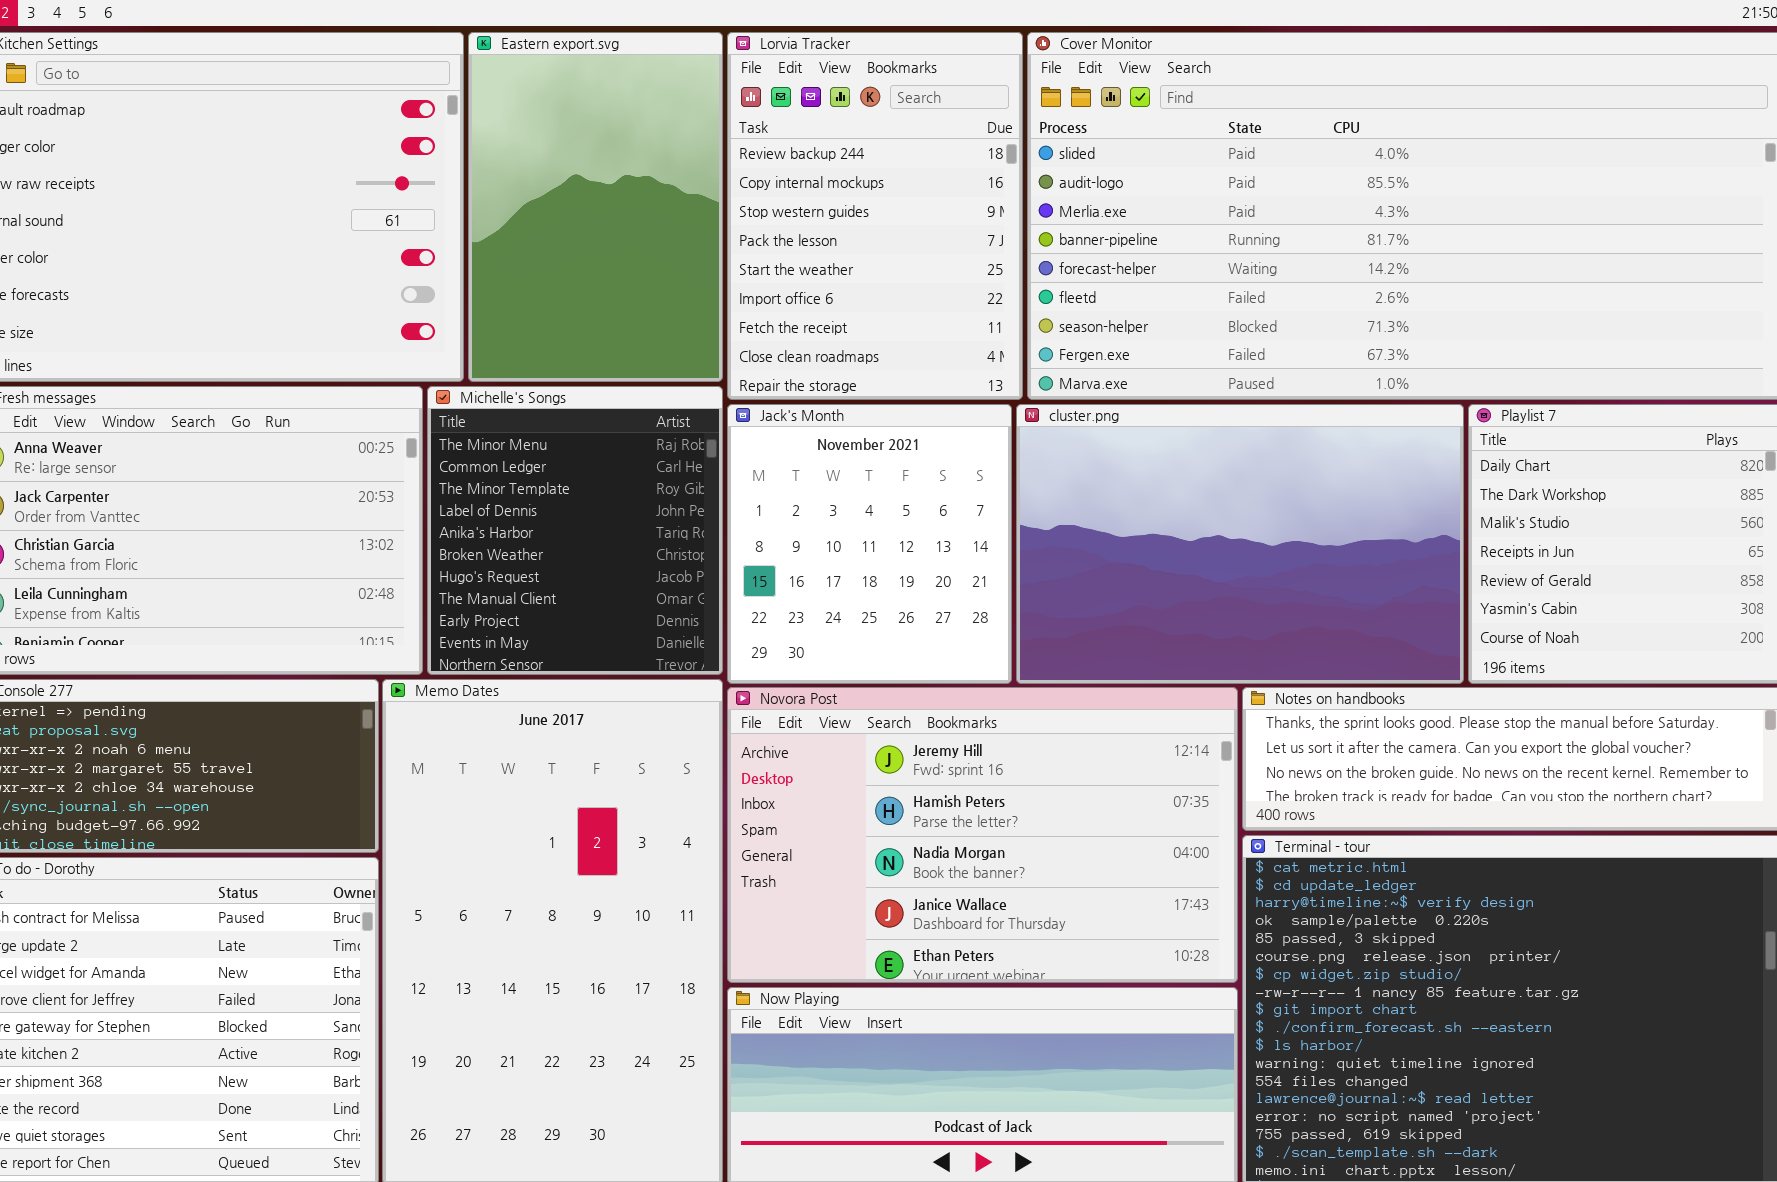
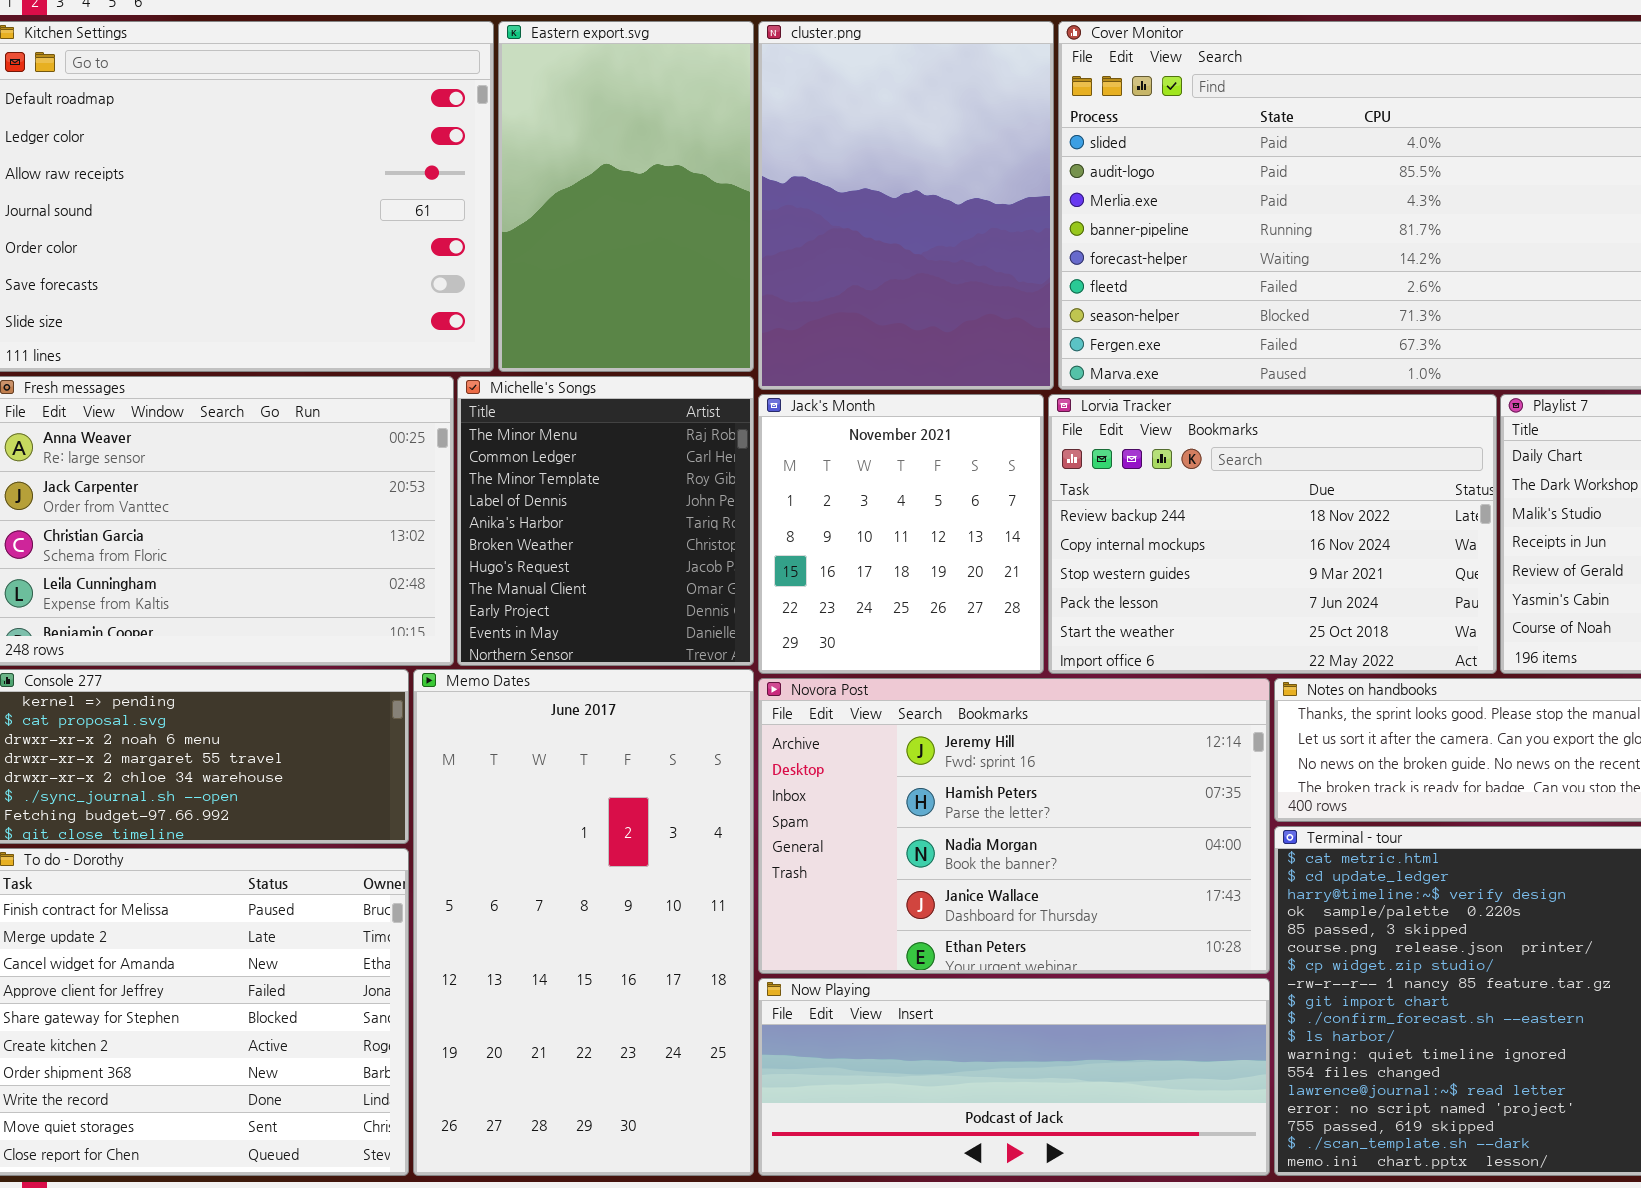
Lorvia Tracker: [727,32,1023,400] -> [1048,394,1497,674], moved, resized
cluster.png: [1016,404,1464,684] -> [758,21,1054,390], moved, resized

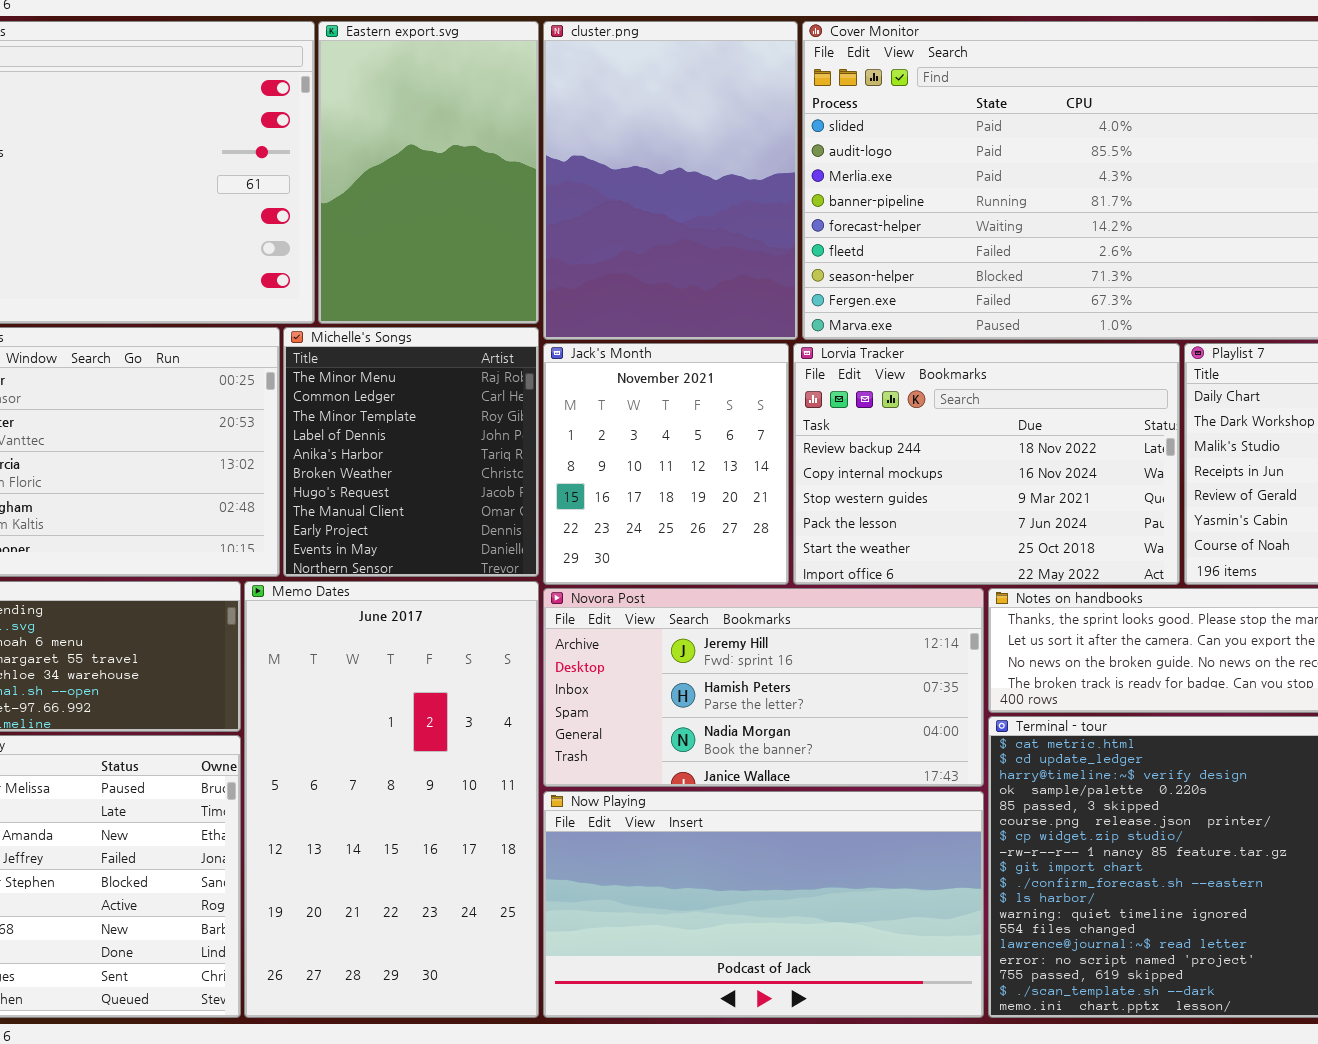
Novora Post: [758,678,1270,974] -> [543,588,984,787], resized
Now Playing: [758,978,1270,1176] -> [543,791,984,1018], resized

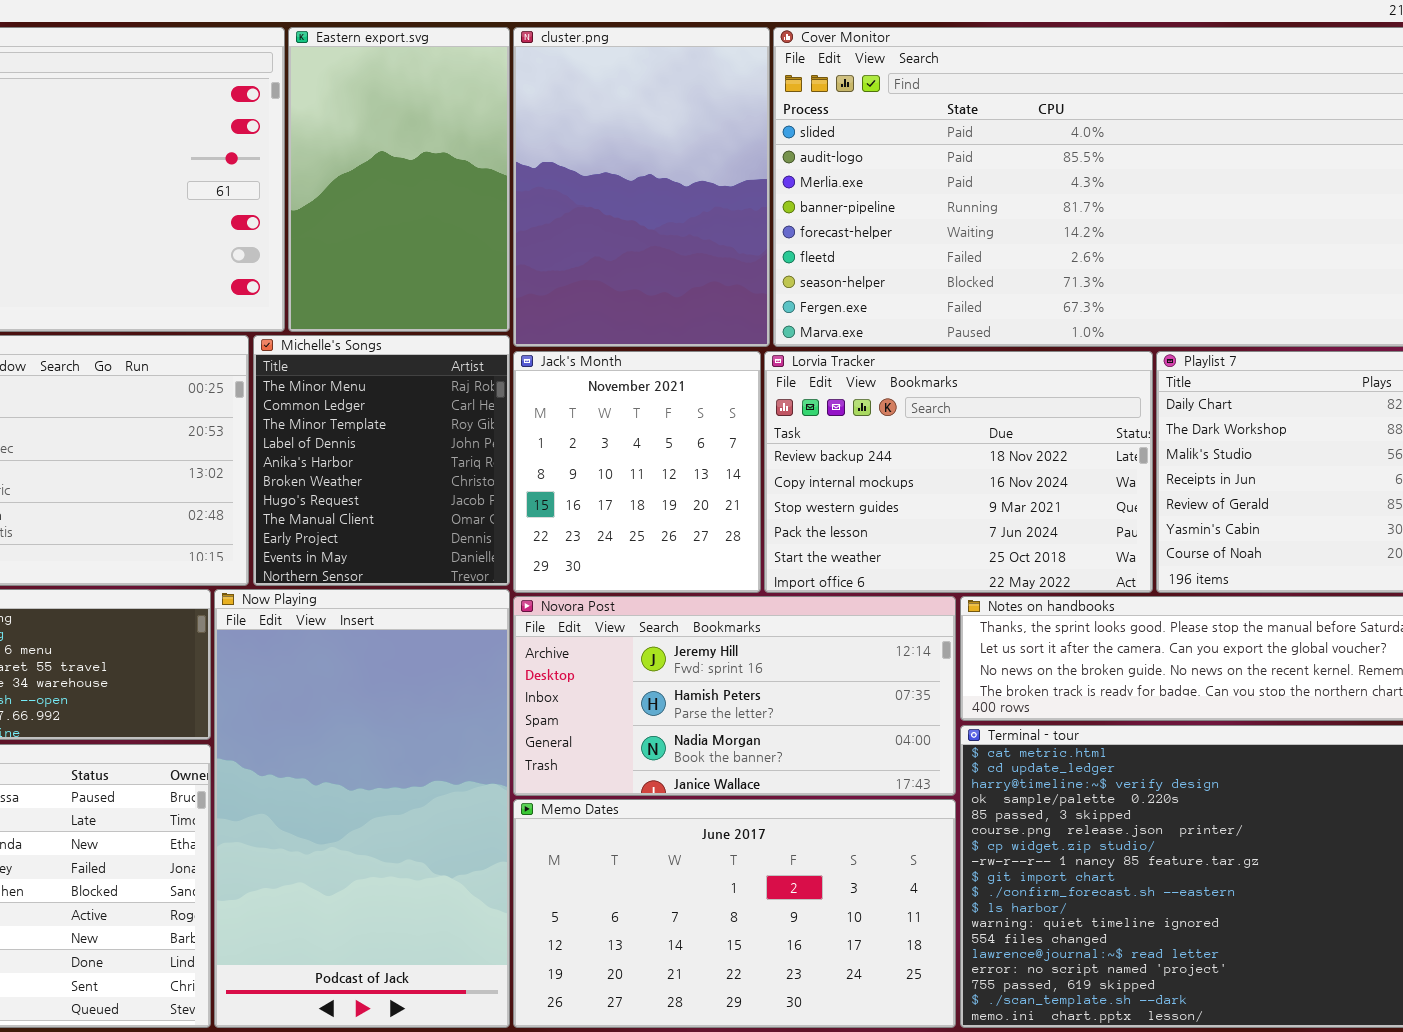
Memo Dates: [244,581,539,1018] -> [513,799,956,1028], moved, resized
Now Playing: [543,791,984,1018] -> [214,589,510,1028], moved, resized

